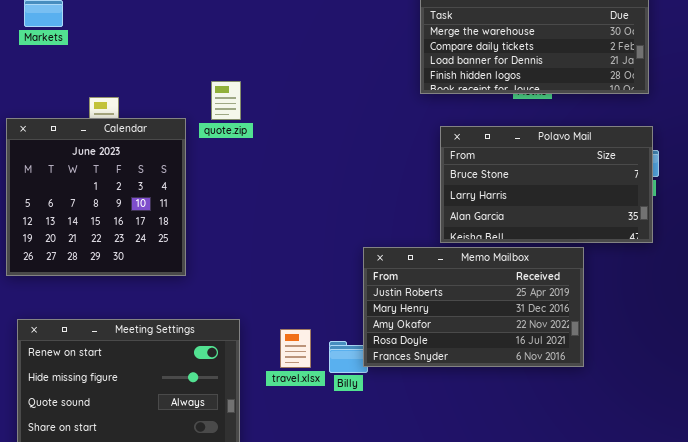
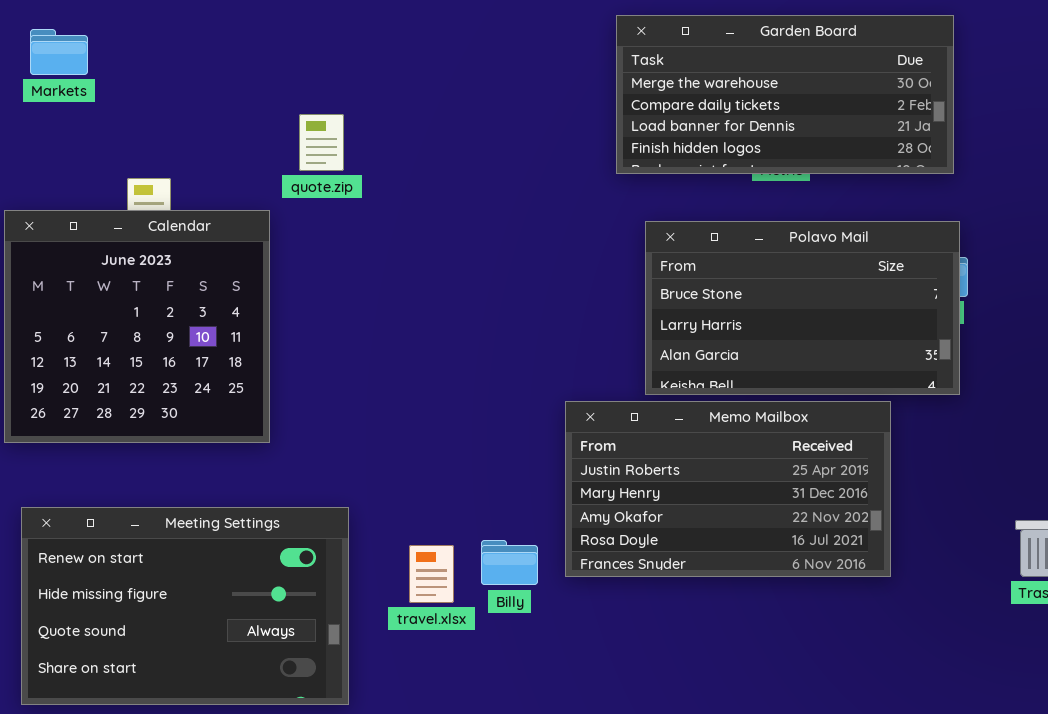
quote.zip: [211,81,241,120] -> [299,114,344,171], moved
Memo Mailbox: [363,247,584,367] -> [565,401,891,577], moved
travel.xlsx: [280,329,311,368] -> [409,545,454,603], moved

